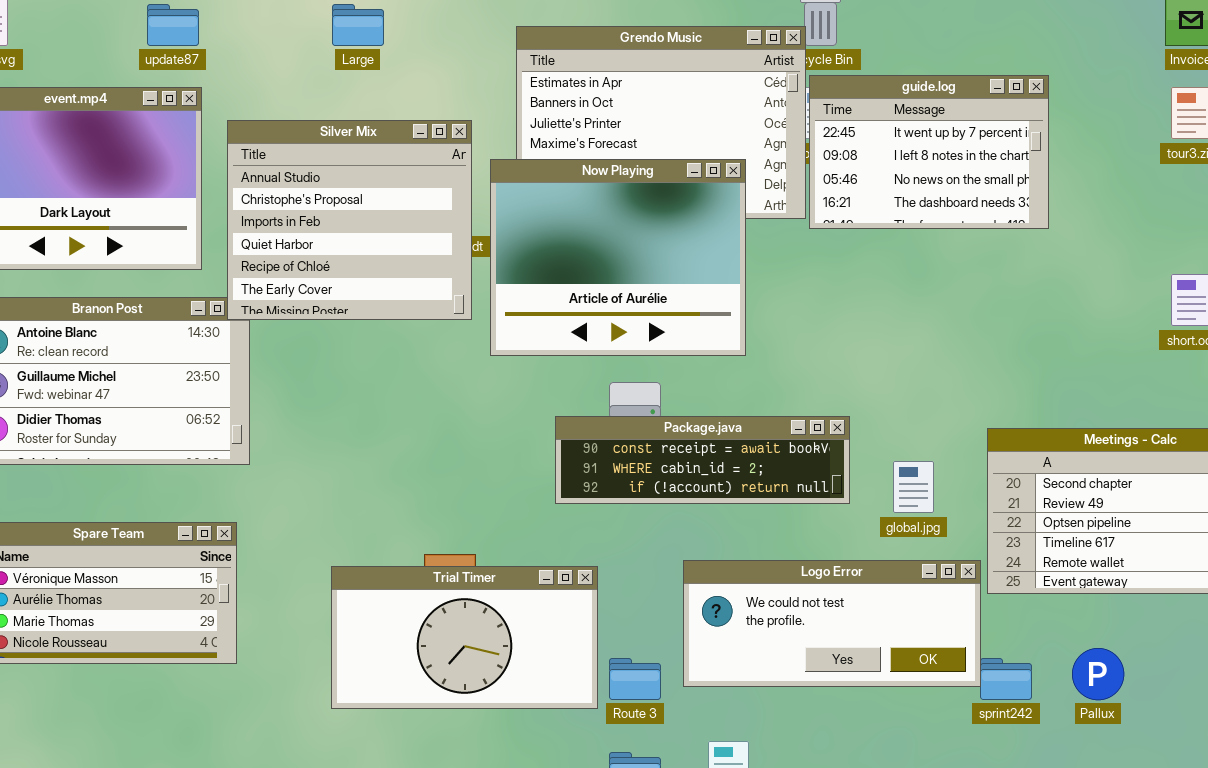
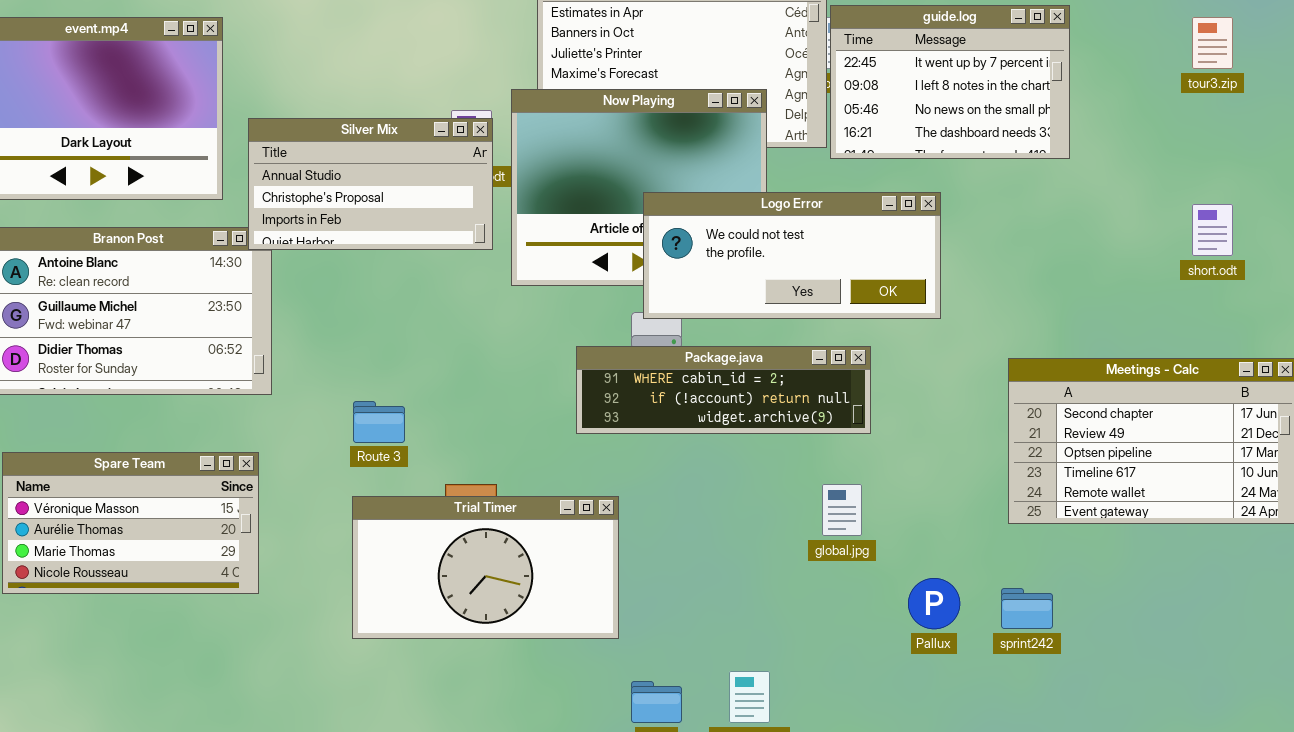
Silver Mix: [227,120,472,320] -> [248,118,493,250], resized
Package.java: [555,416,850,504] -> [576,346,871,434], scrolled down 1 row
global.jpg: [893,461,934,513] -> [822,484,862,536], moved
Logo Error: [683,560,981,687] -> [643,192,941,319], moved
Pallux: [1072,648,1124,700] -> [908,578,960,629], moved
Route 3: [609,658,661,700] -> [353,401,405,443], moved

